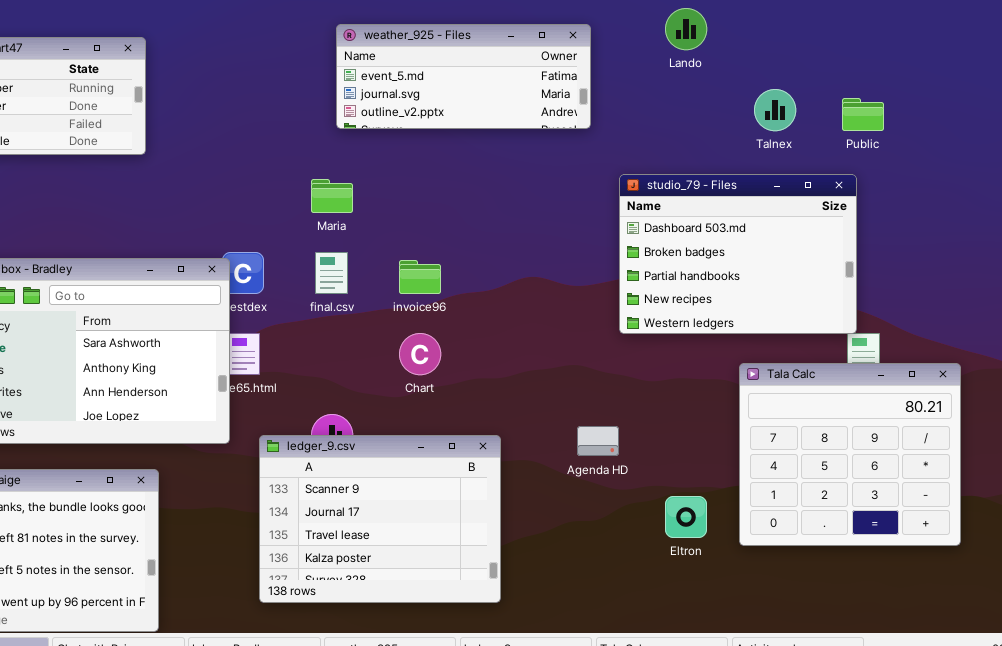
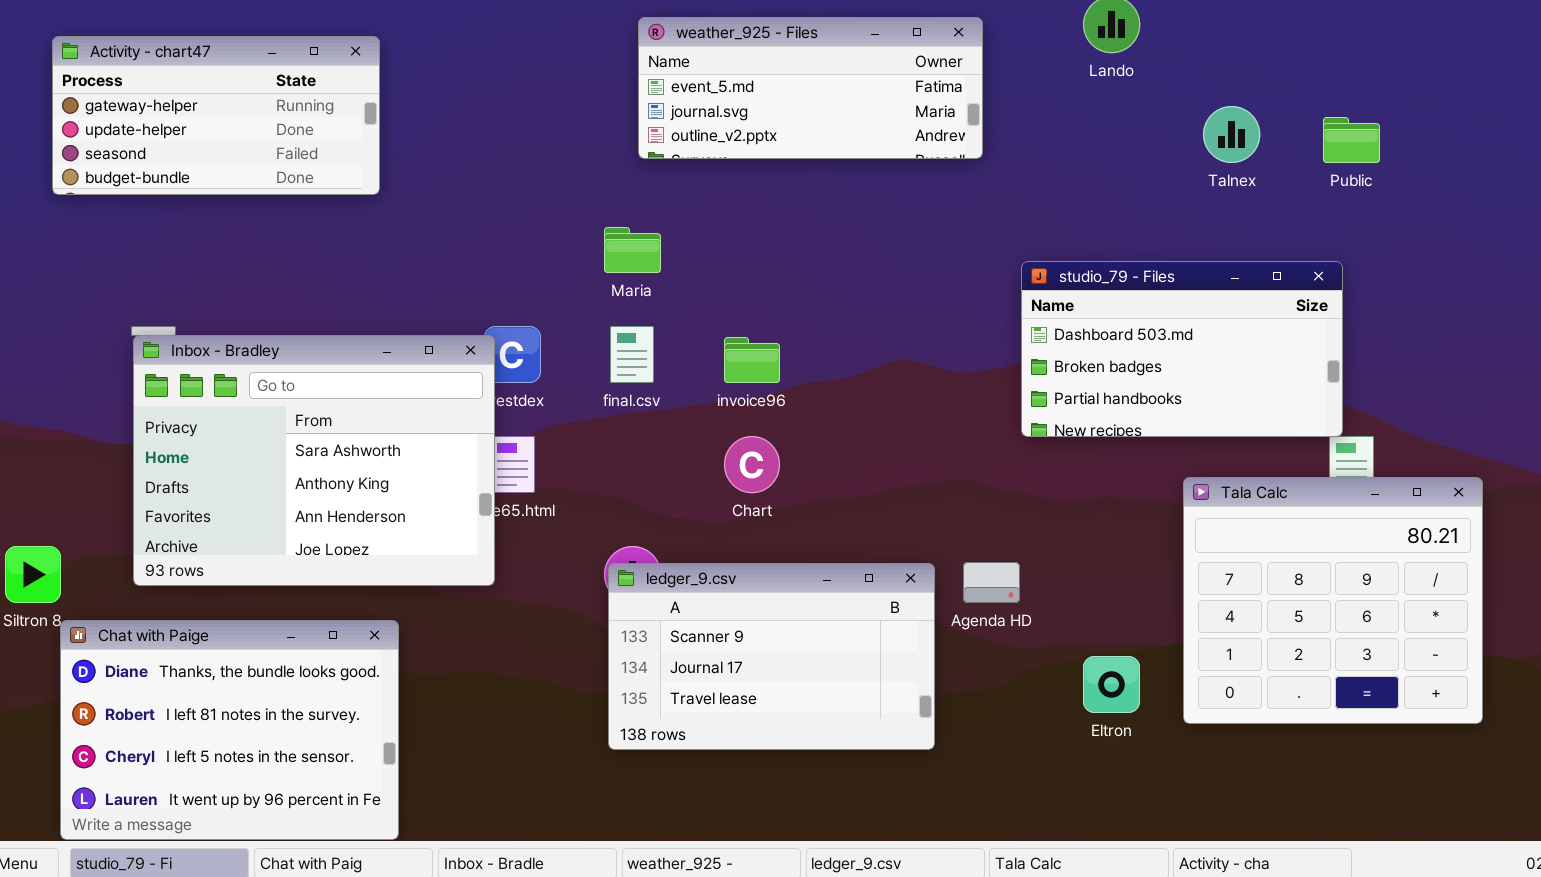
studio_79 - Files: [619,174,857,334] -> [1021,261,1343,437], resized
ledger_9.csv: [259,435,501,603] -> [608,563,935,750], moved, resized

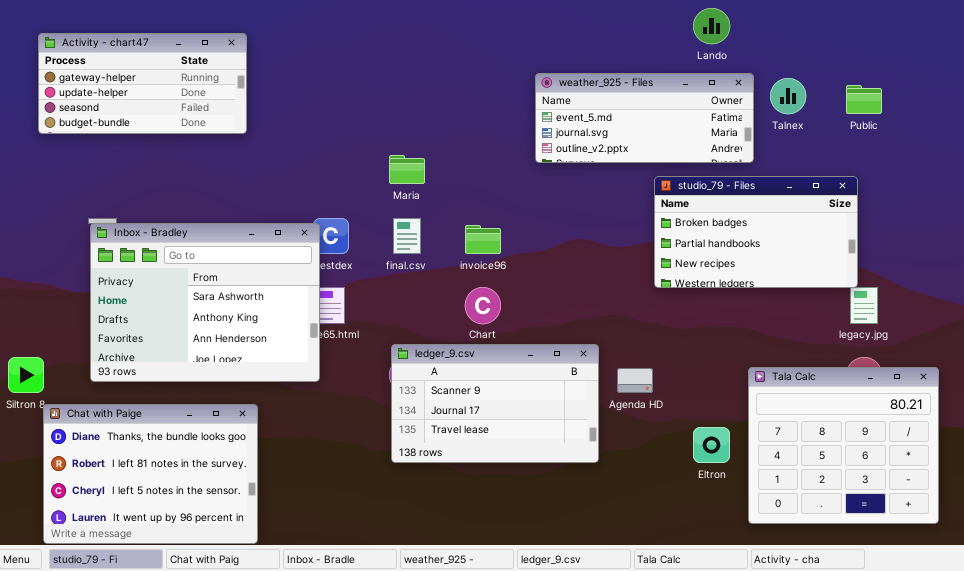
weather_925 - Files: [638,17,983,159] -> [535,73,754,163], moved
studio_79 - Files: [1021,261,1343,437] -> [654,176,858,288], scrolled down 1 row
Tala Calc: [1183,477,1483,724] -> [748,367,939,524], moved
ledger_9.csv: [608,563,935,750] -> [391,344,599,463], moved

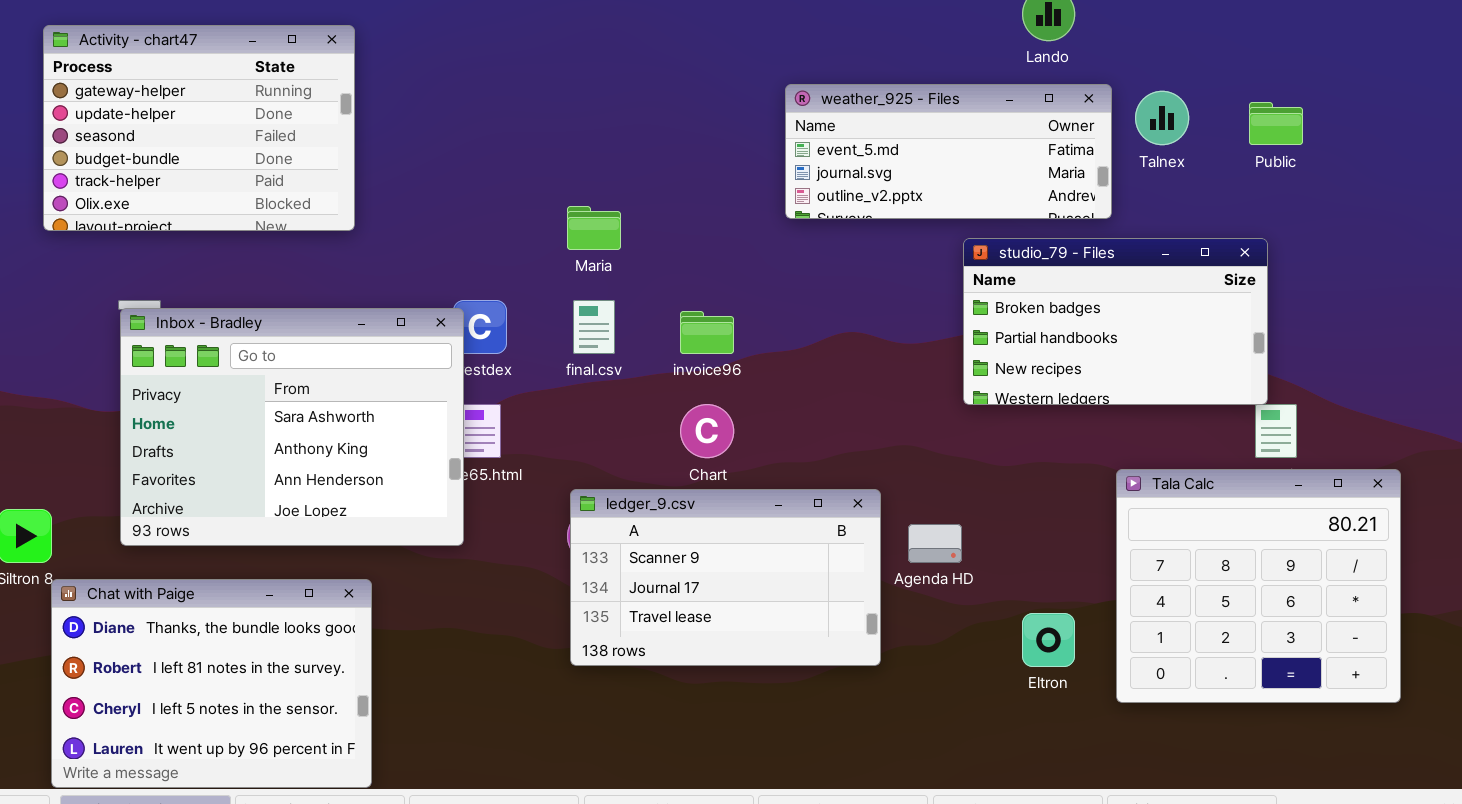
Activity - chart47: [38,33,247,134] -> [43,25,355,231], resized
Tala Calc: [748,367,939,524] -> [1116,469,1401,703], moved

